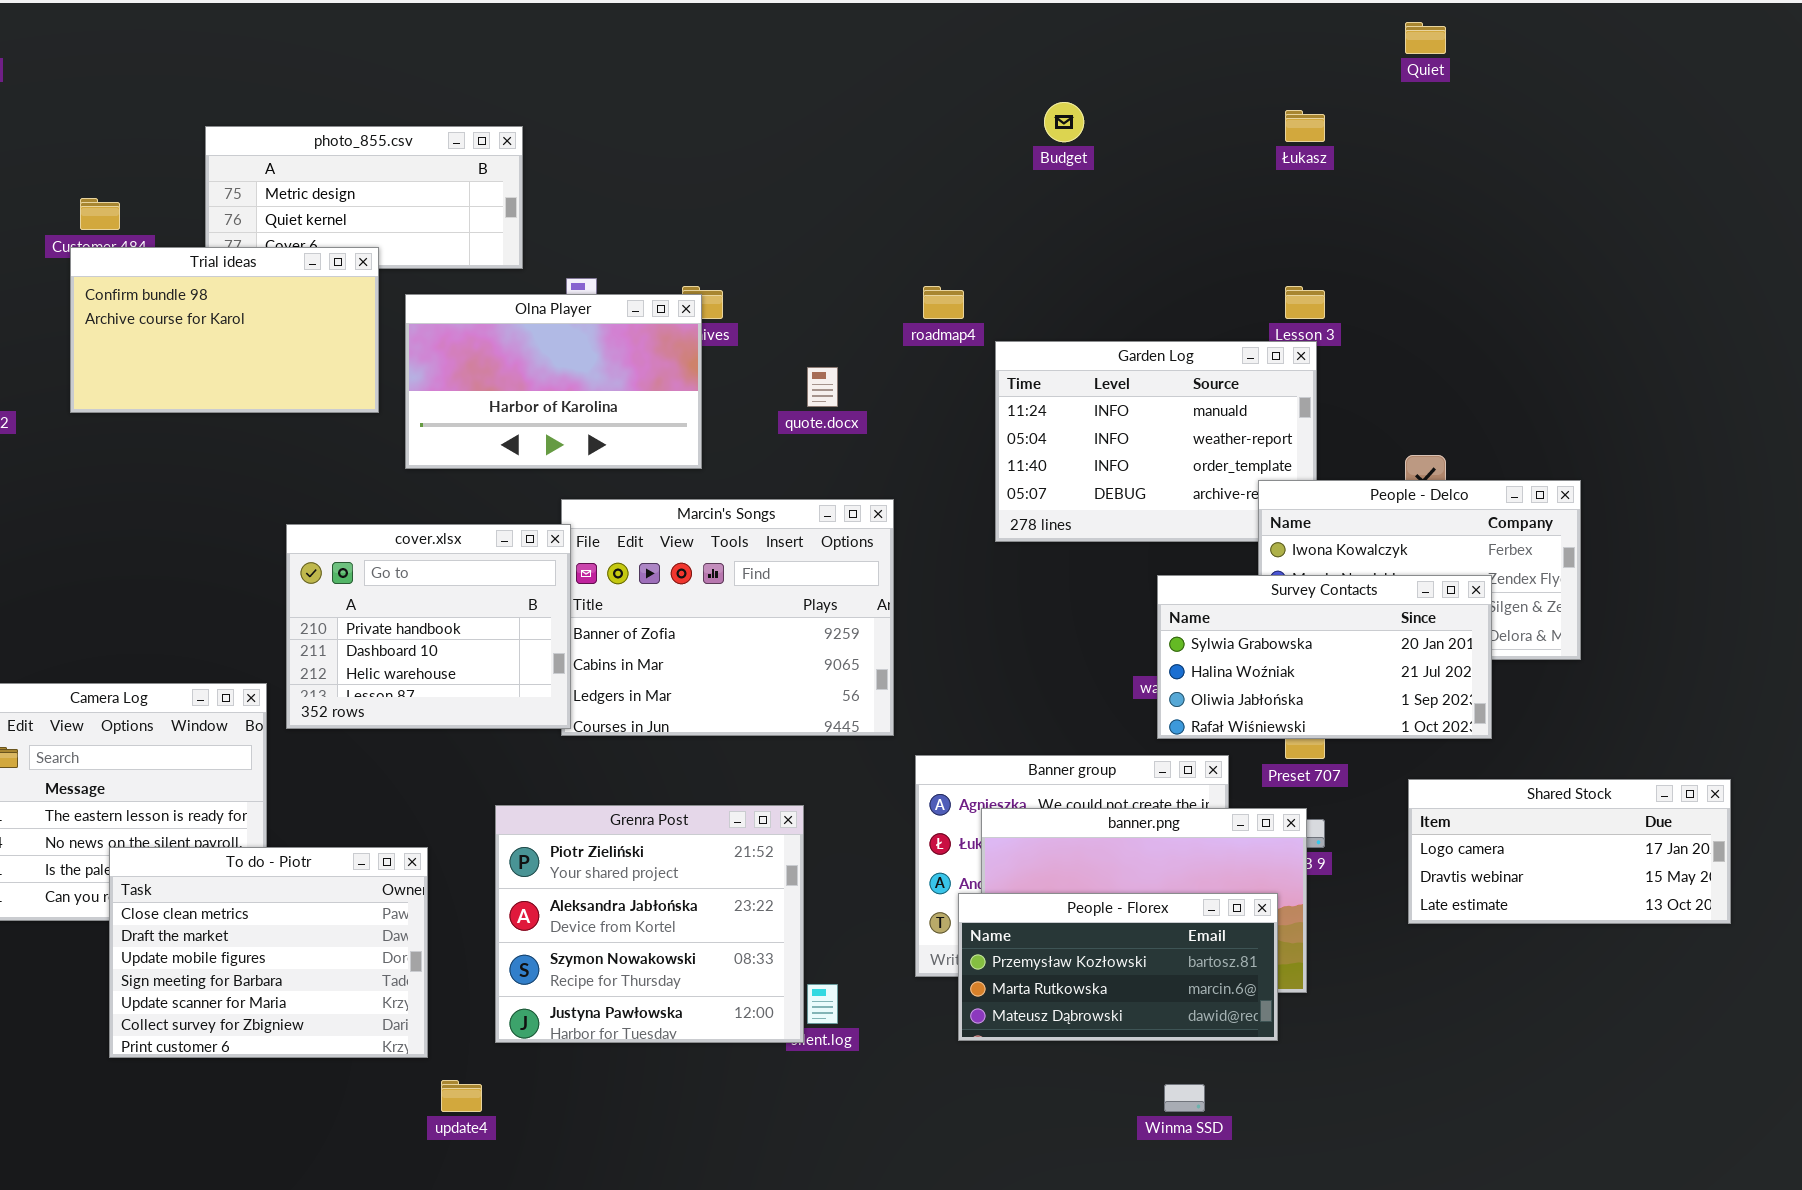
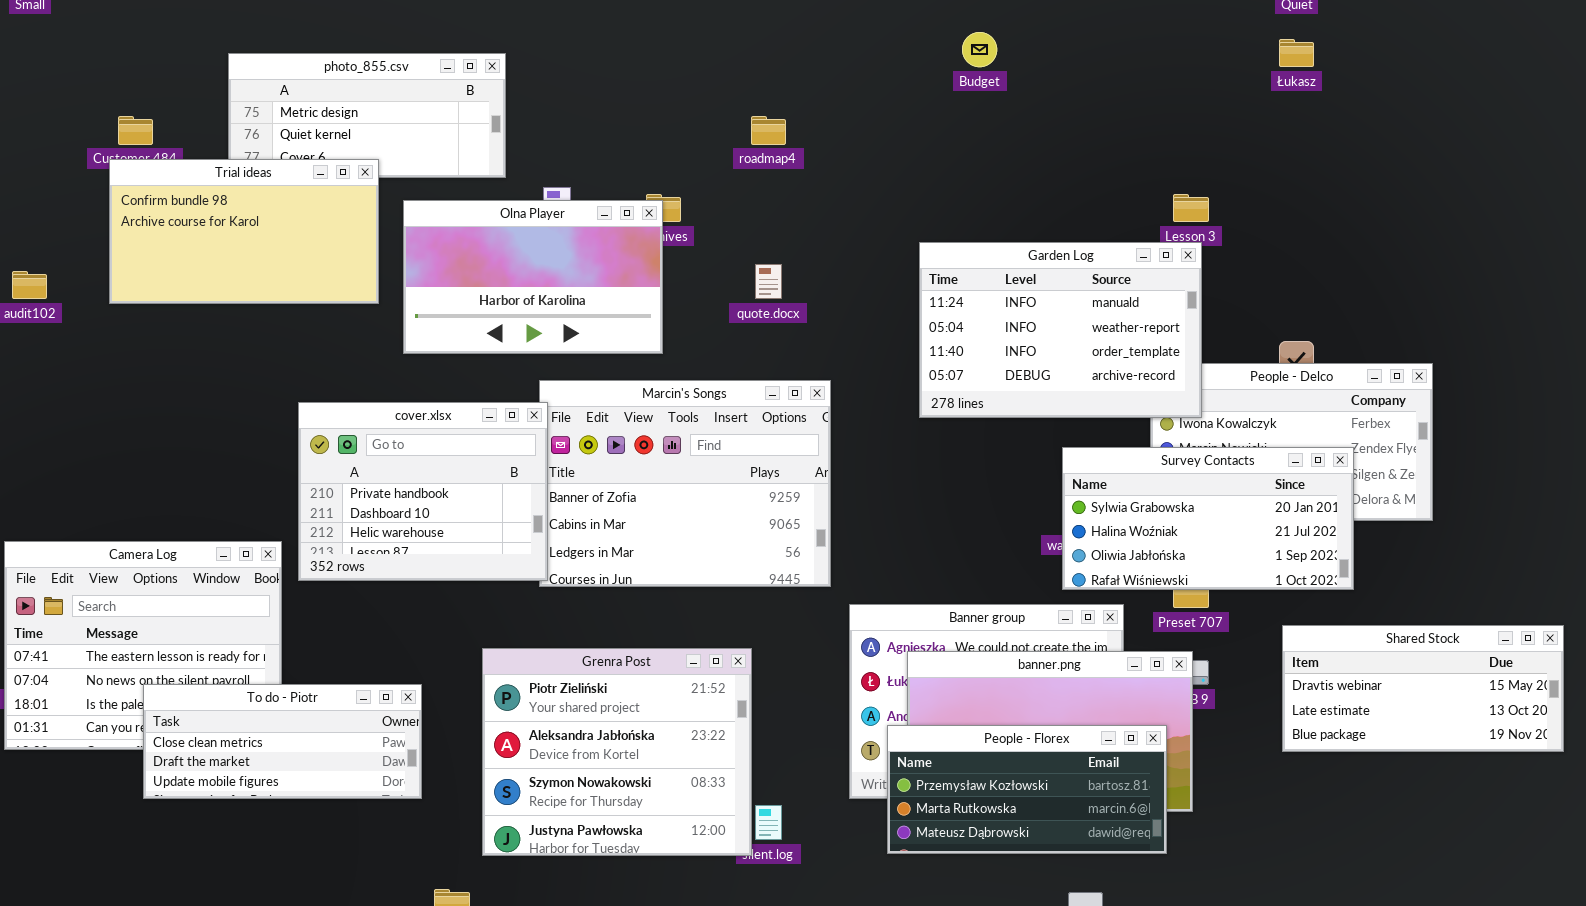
Łukasz: [1285,110,1325,142] -> [1279,39,1314,67], moved
roadmap4: [923,286,964,319] -> [751,116,786,145], moved
Garden Log: [995,341,1317,542] -> [919,242,1202,418], raised
Shared Stock: [1408,779,1731,924] -> [1282,625,1564,752], scrolled down 1 row
To do - Piotr: [109,847,428,1058] -> [143,684,422,799], resized

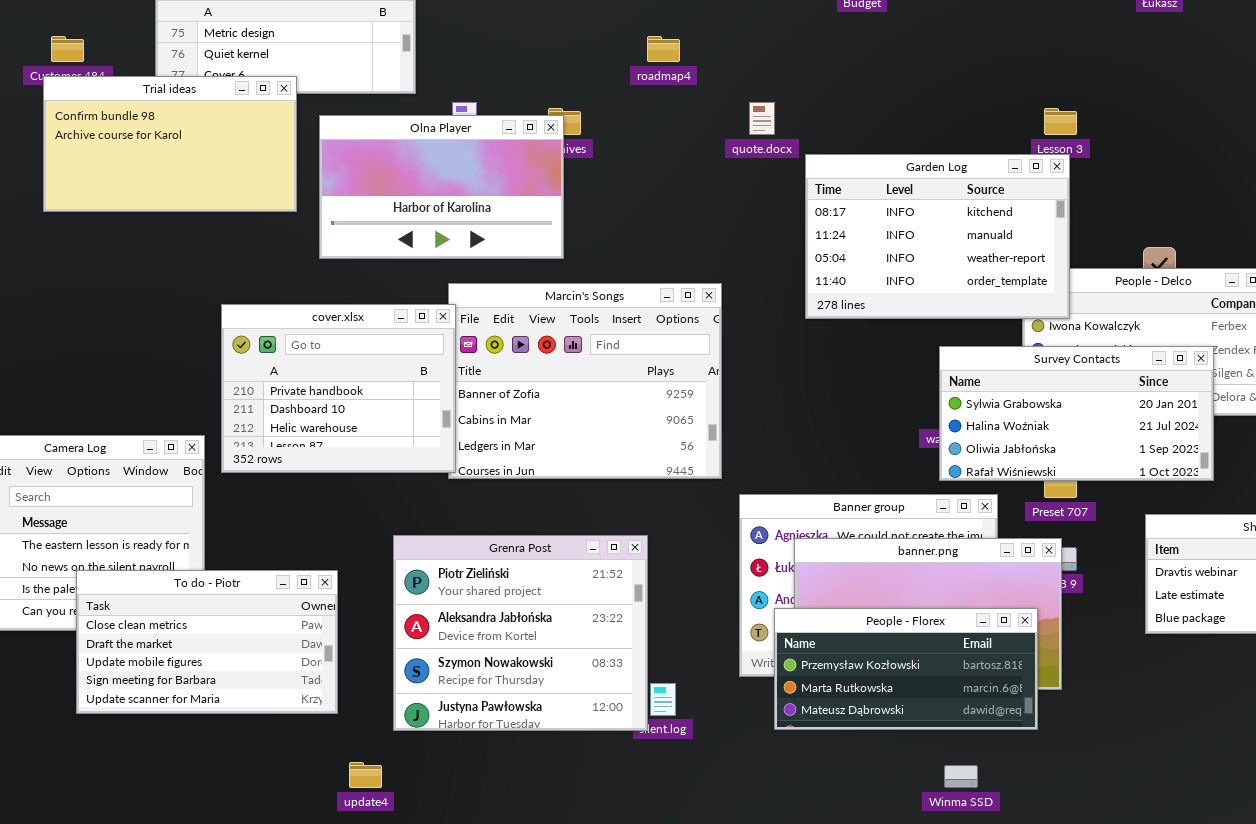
Garden Log: [919,242,1202,418] -> [805,154,1070,319], scrolled up 1 row
quote.docx: [755,264,782,299] -> [749,102,775,135], moved
To do - Piotr: [143,684,422,799] -> [76,570,338,714], resized

